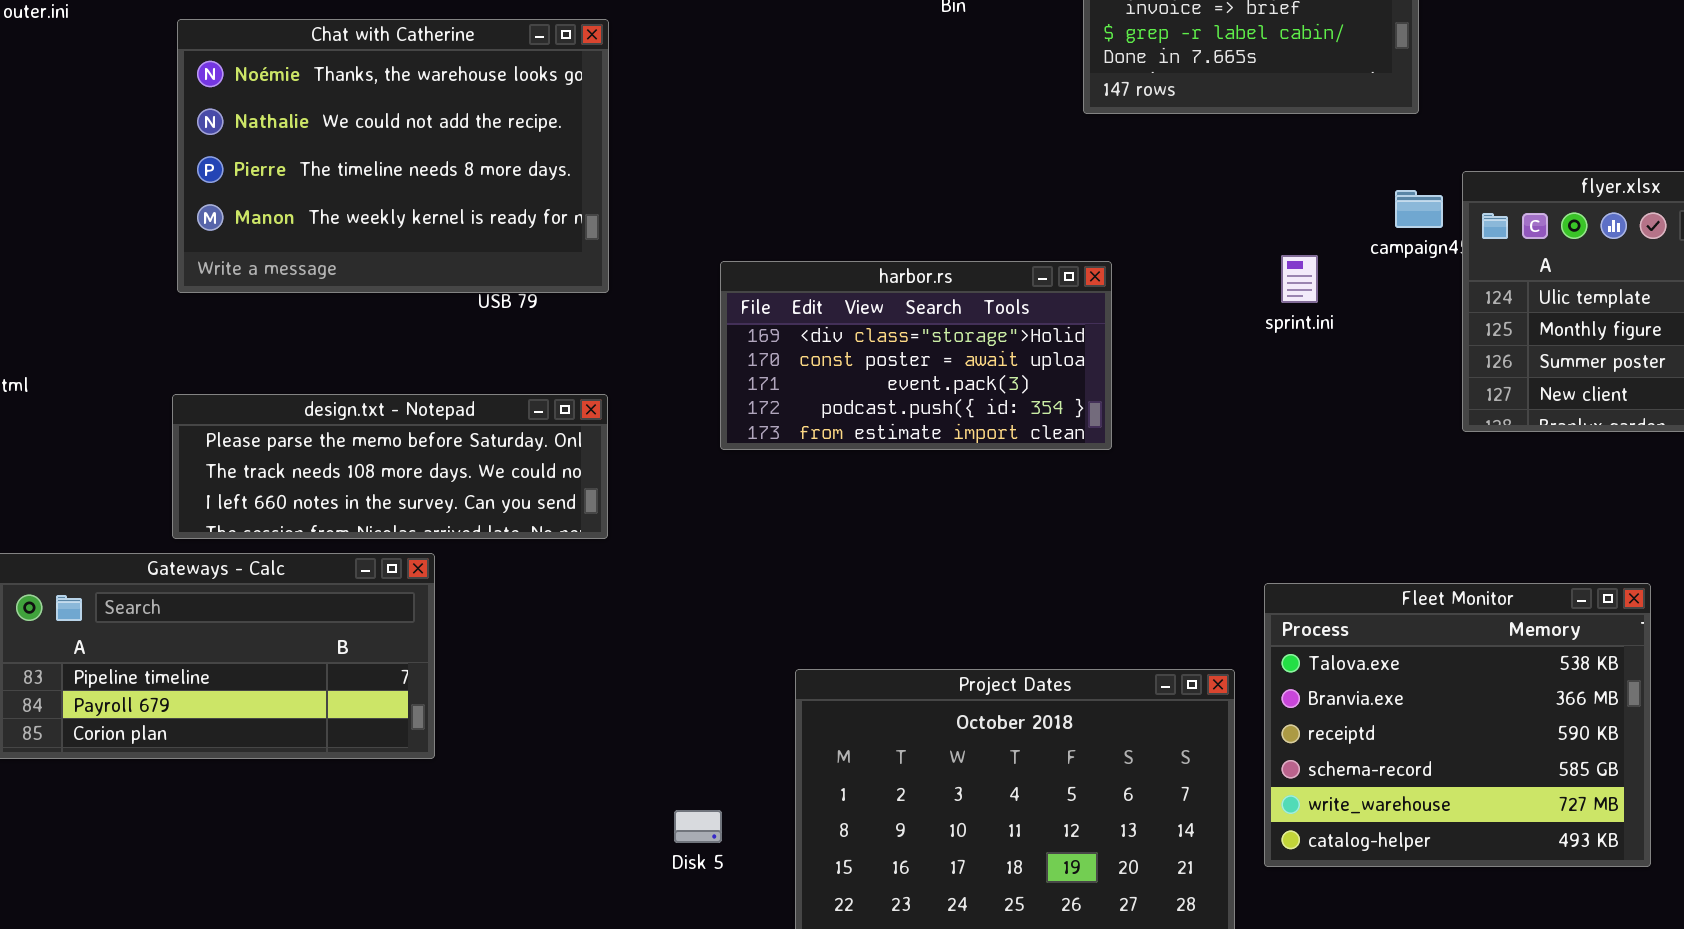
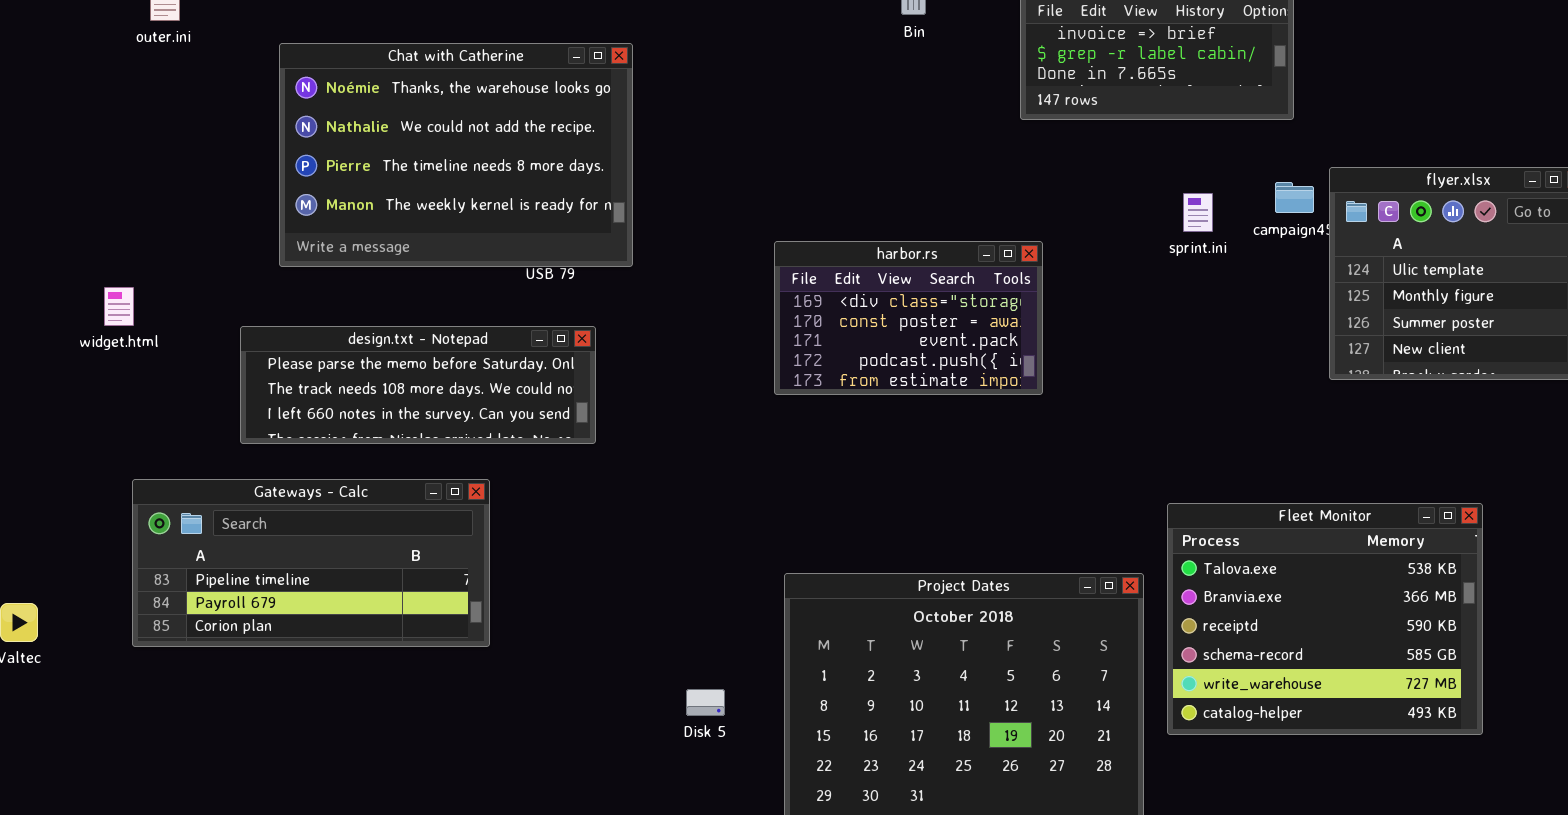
sprint.ini: [1281,255,1318,303] -> [1183,193,1213,232], moved
harbor.rs: [720,261,1112,450] -> [774,241,1043,395], resized
design.txt - Notepad: [172,394,608,539] -> [240,326,596,444], moved

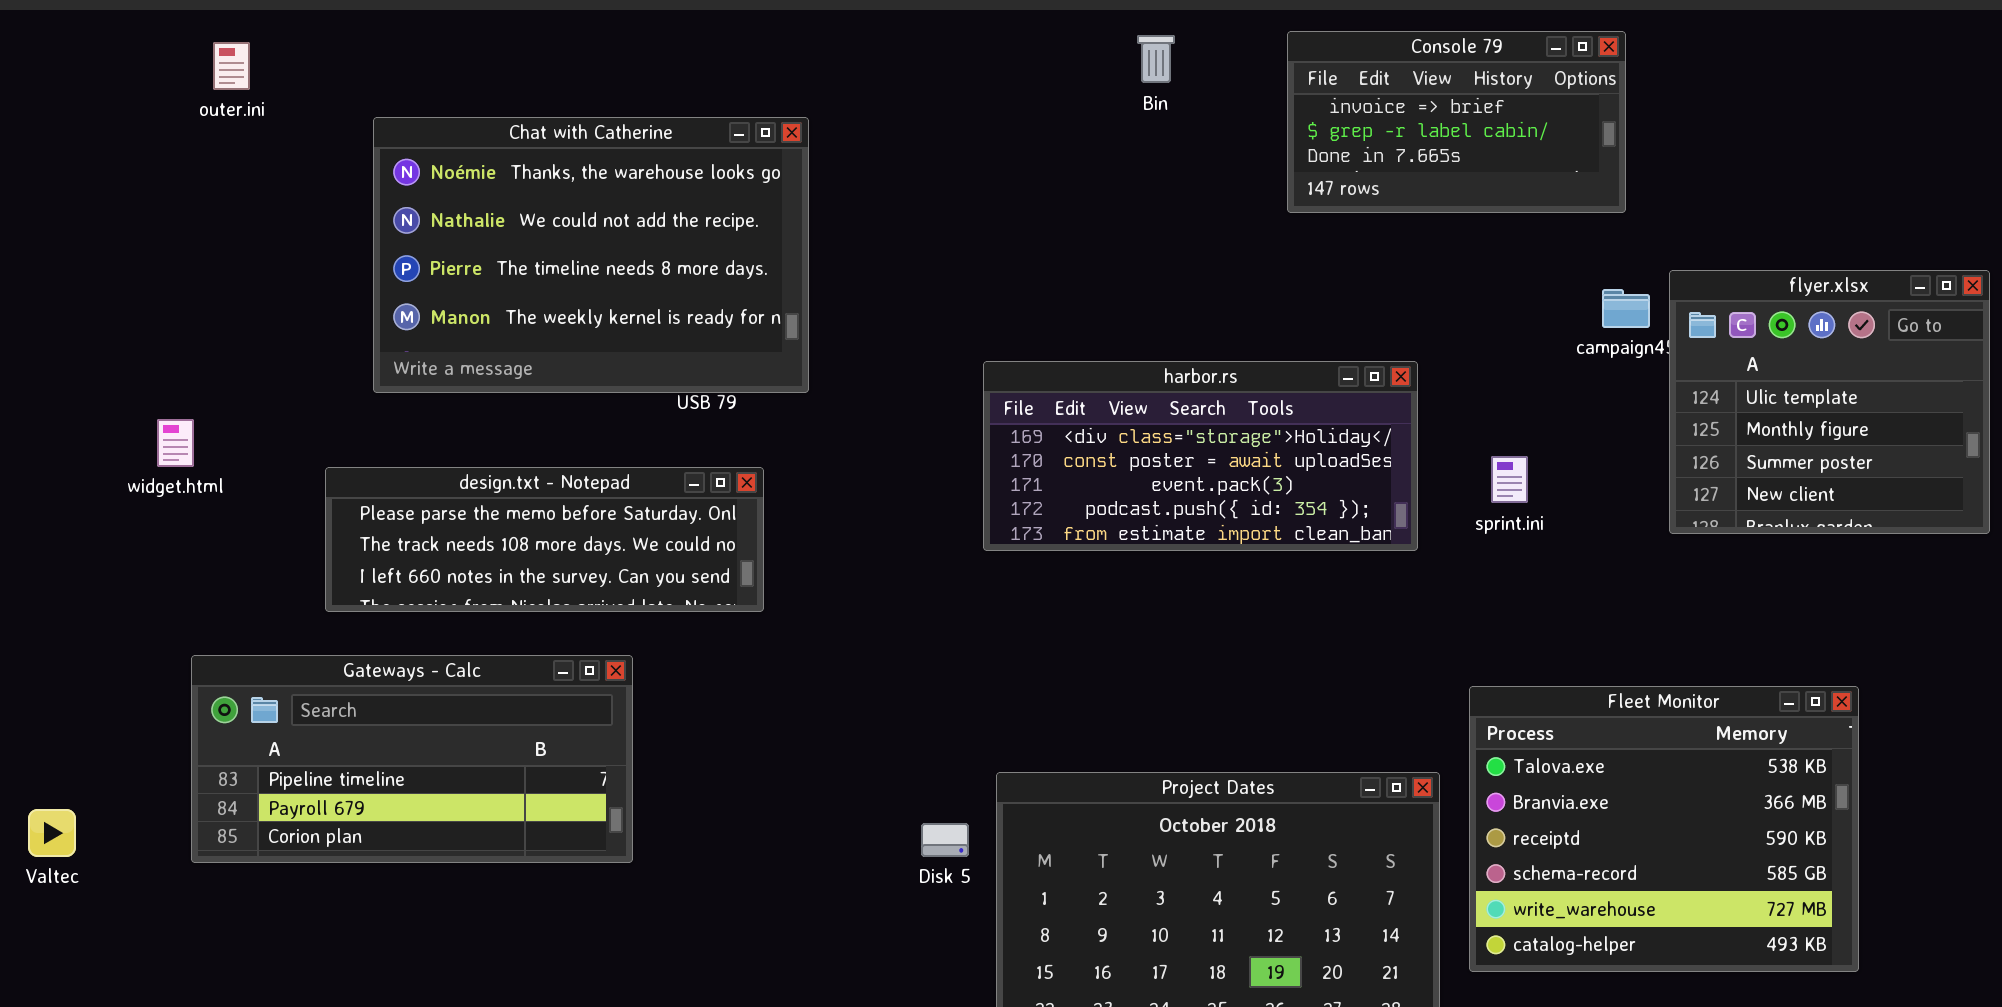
sprint.ini: [1183,193,1213,232] -> [1491,456,1528,503], moved
harbor.rs: [774,241,1043,395] -> [983,361,1418,551], resized
Disk 5: [686,689,725,716] -> [921,823,969,857], moved

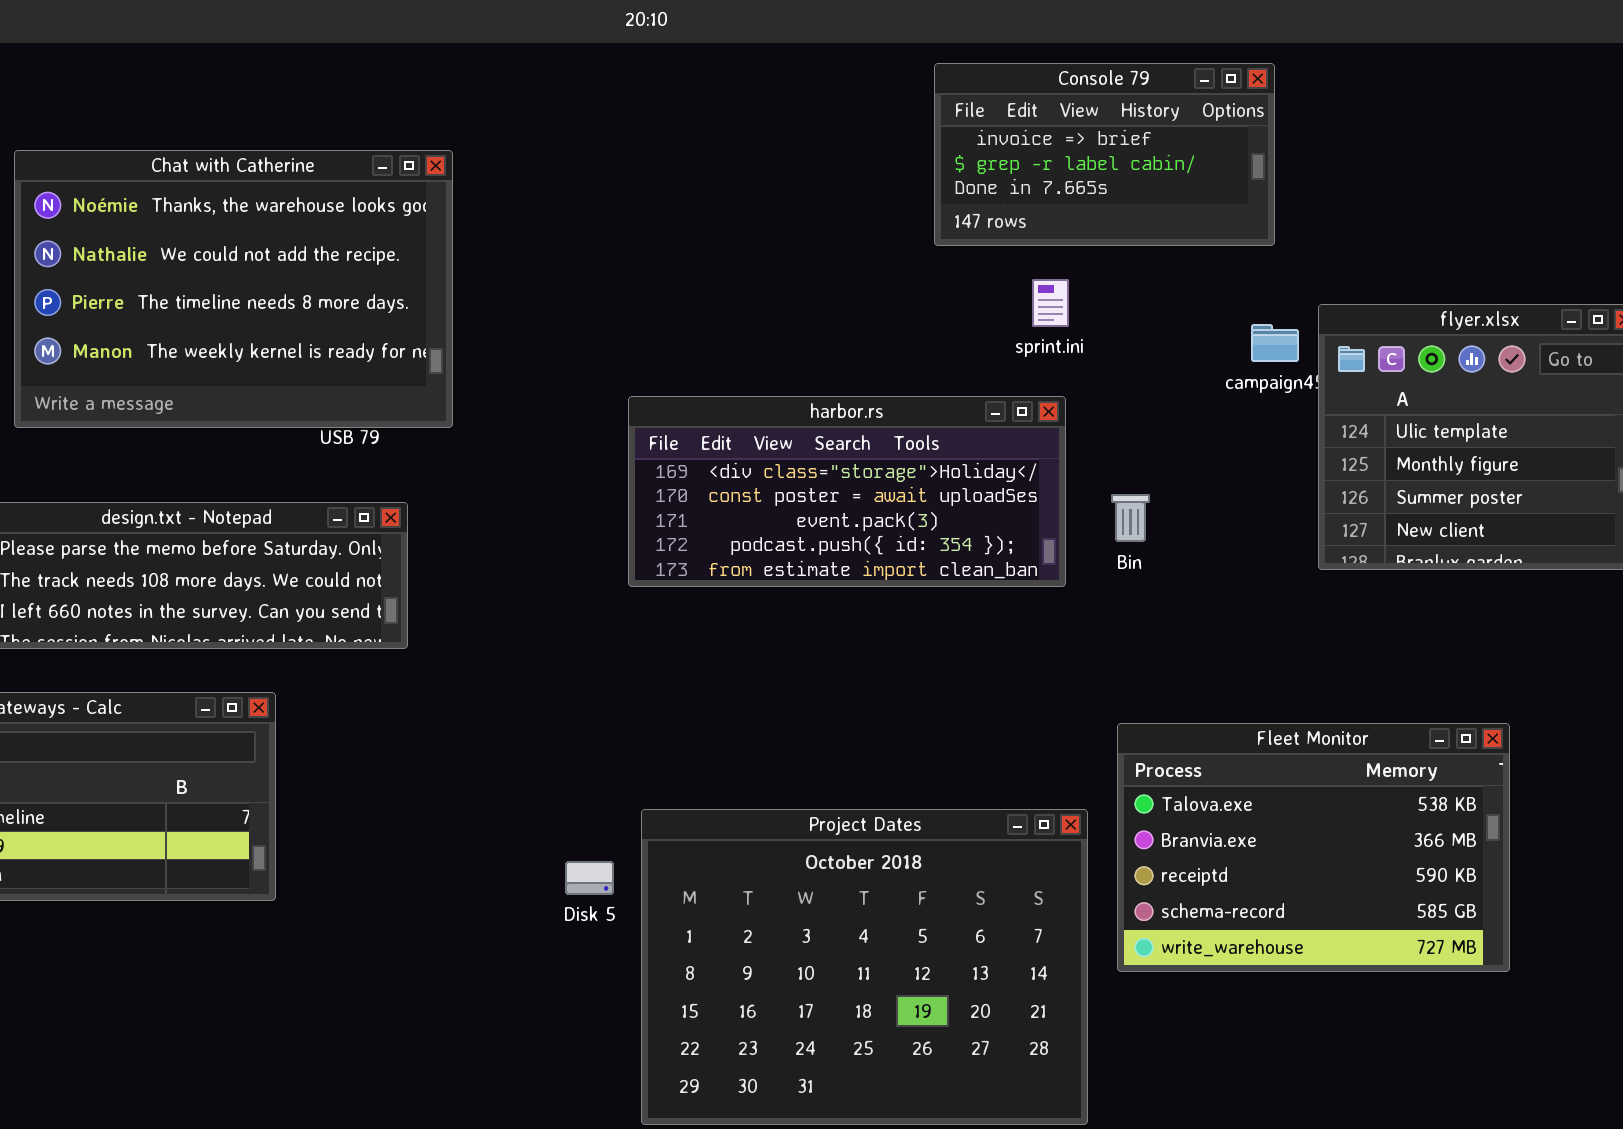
Bin: [1137,35,1175,83] -> [1111,494,1150,542], moved
sprint.ini: [1491,456,1528,503] -> [1032,279,1069,327], moved
Fleet Monitor: [1469,686,1859,972] -> [1117,723,1510,972], resized

